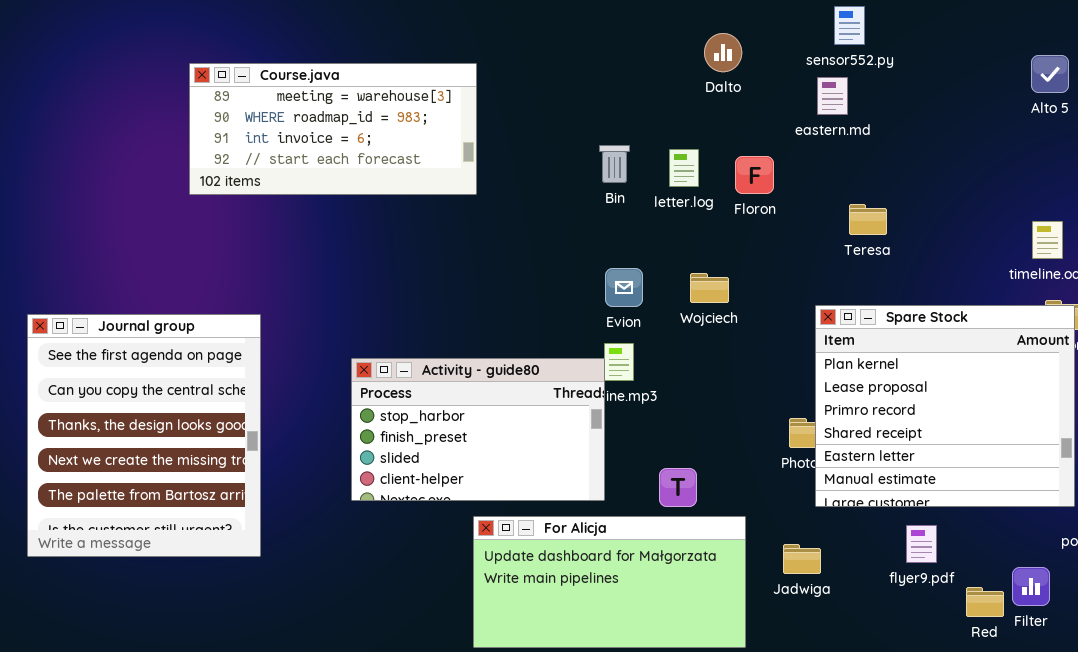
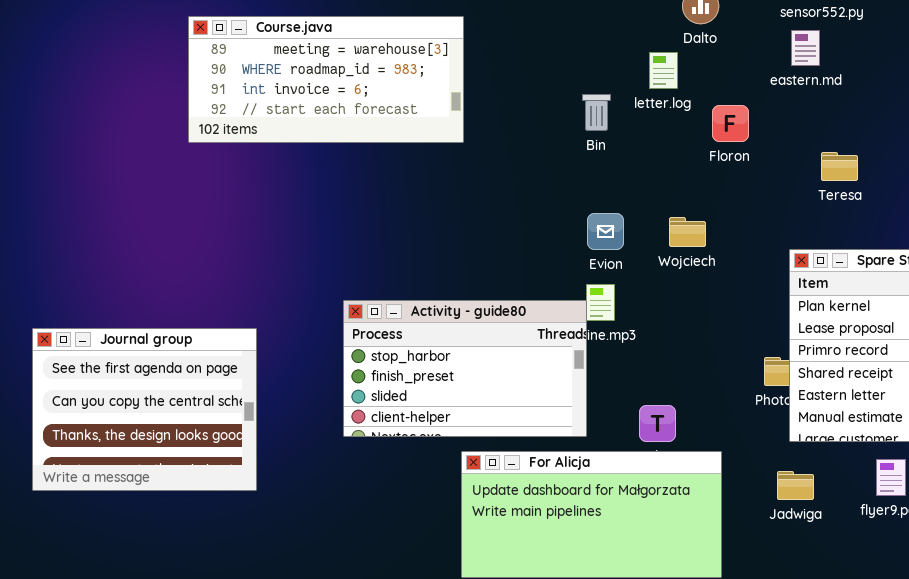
letter.log: [669,149,699,187] -> [649,52,678,89], moved
Journal group: [27,314,261,557] -> [32,328,257,491], resized
Jadwiga: [783,544,821,574] -> [777,471,814,500], moved

